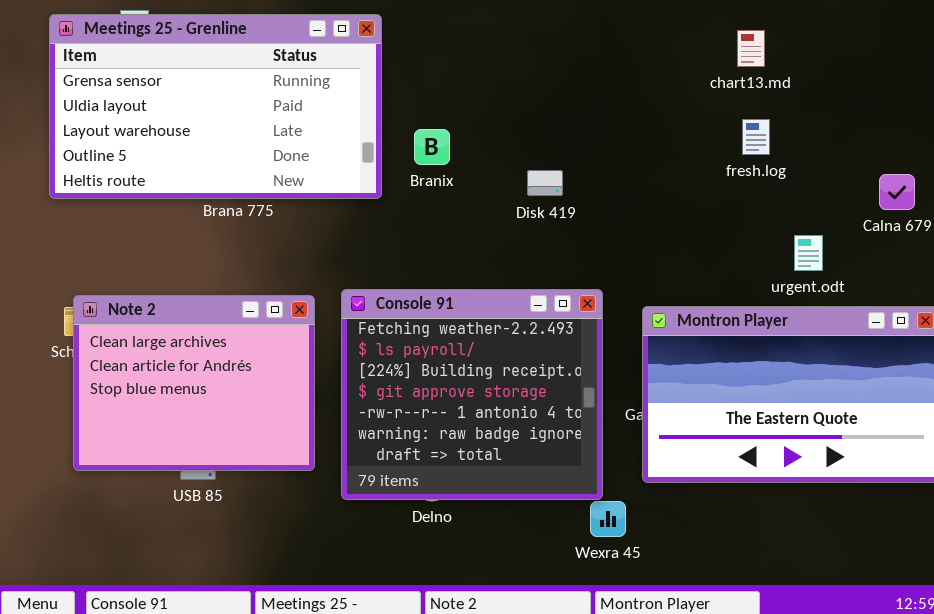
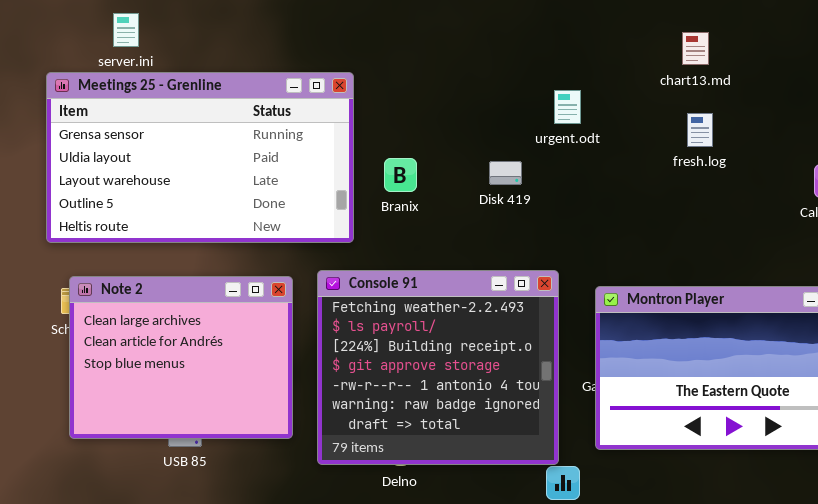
Meetings 25 - Grenline: [49,14,382,199] -> [46,72,354,243], moved
Branix: [414,129,450,165] -> [384,158,417,192], moved
urgent.odt: [794,235,823,271] -> [554,90,581,124], moved

